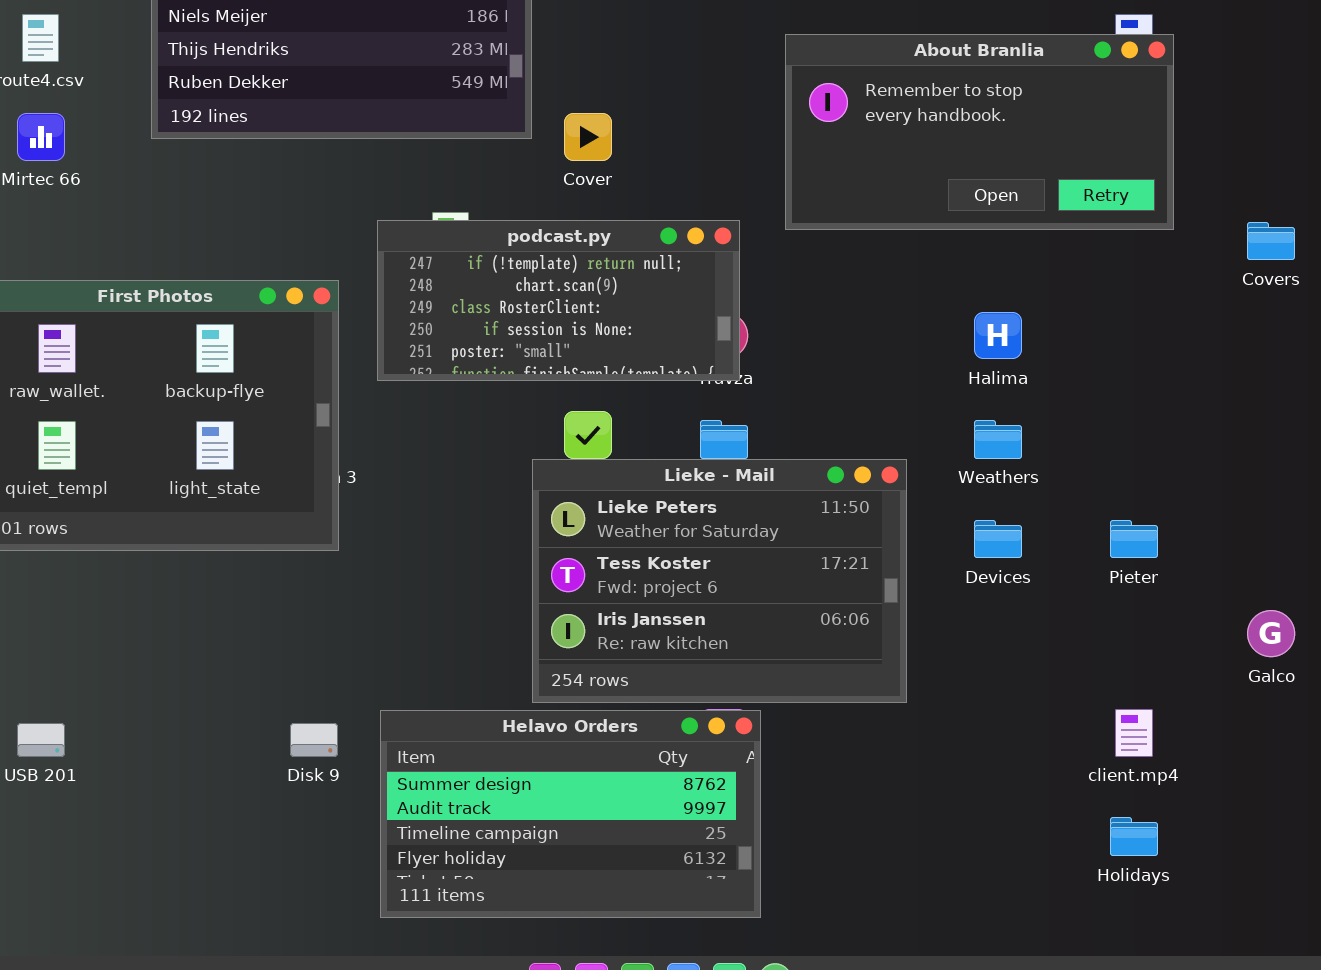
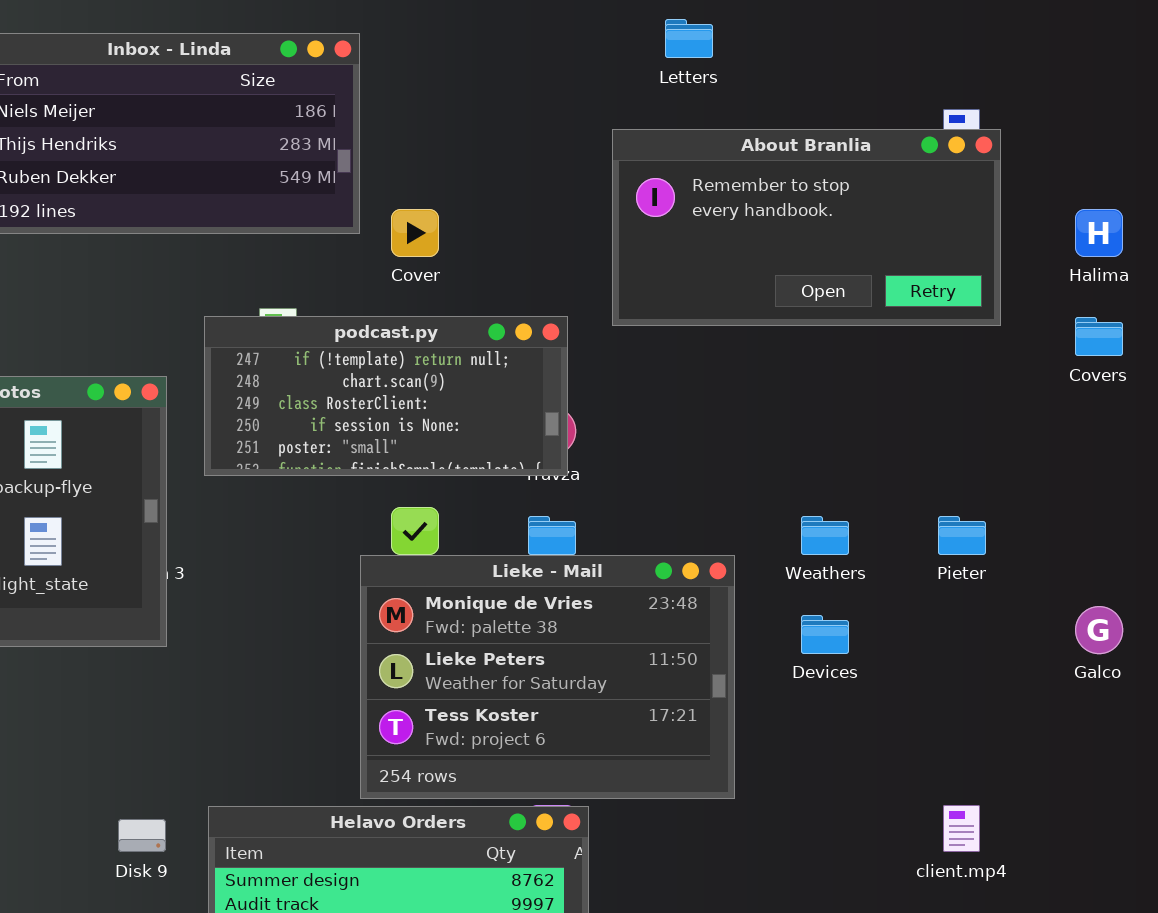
Halima: [974,312,1022,359] -> [1075,209,1123,257], moved
Lieke - Mail: [532,459,907,703] -> [360,555,735,799], scrolled up 1 row
Pieter: [1110,520,1158,558] -> [938,516,986,555], moved
Galco: [1247,610,1295,657] -> [1075,606,1123,654], moved

